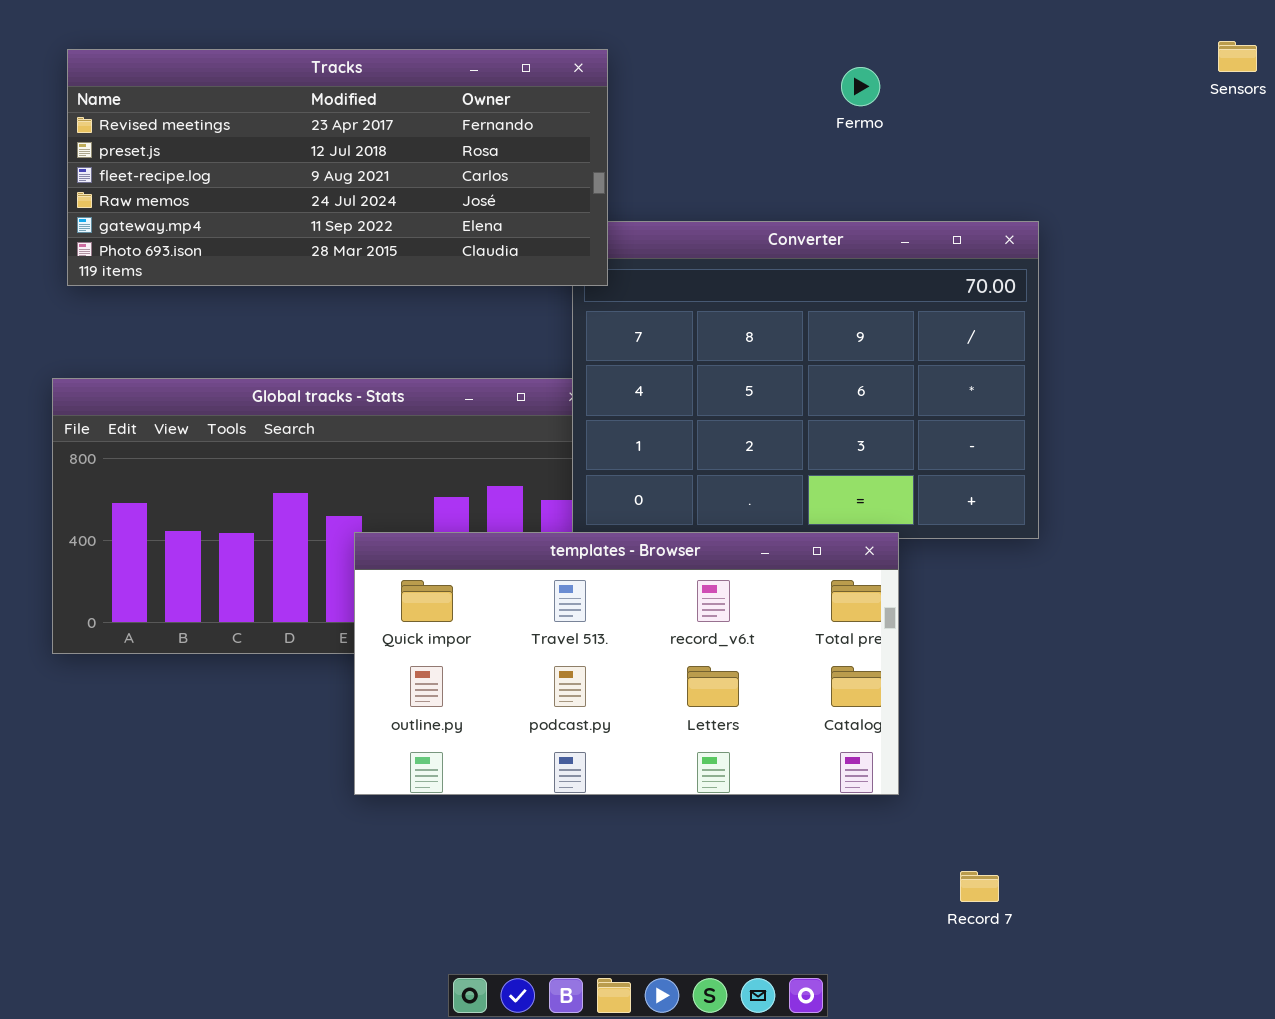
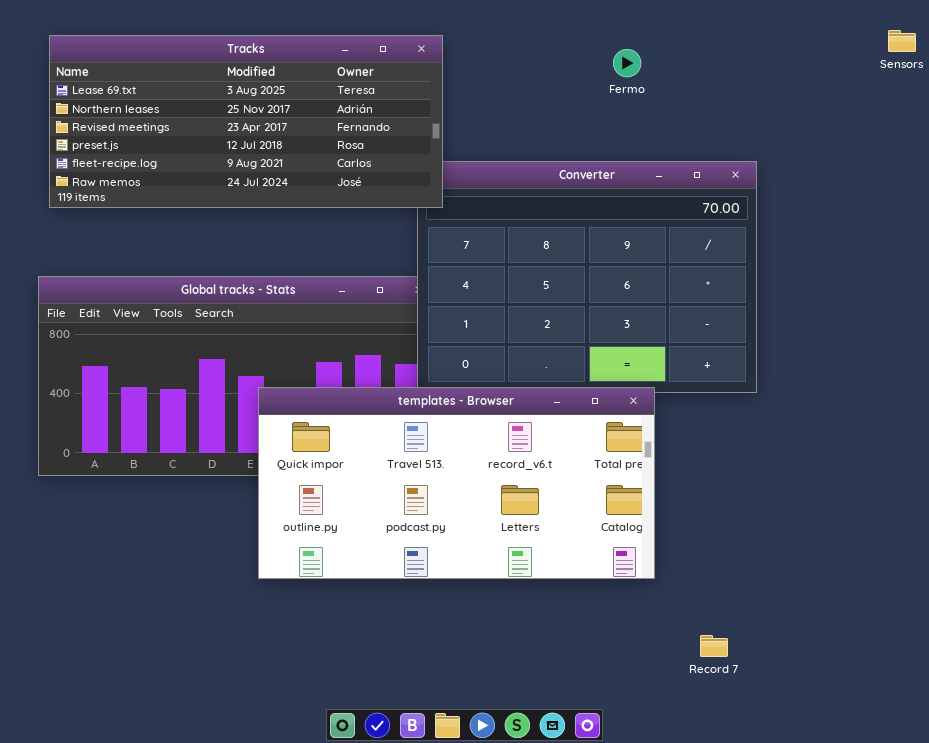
Tracks: [67,49,608,286] -> [49,35,443,208], scrolled up 2 rows

